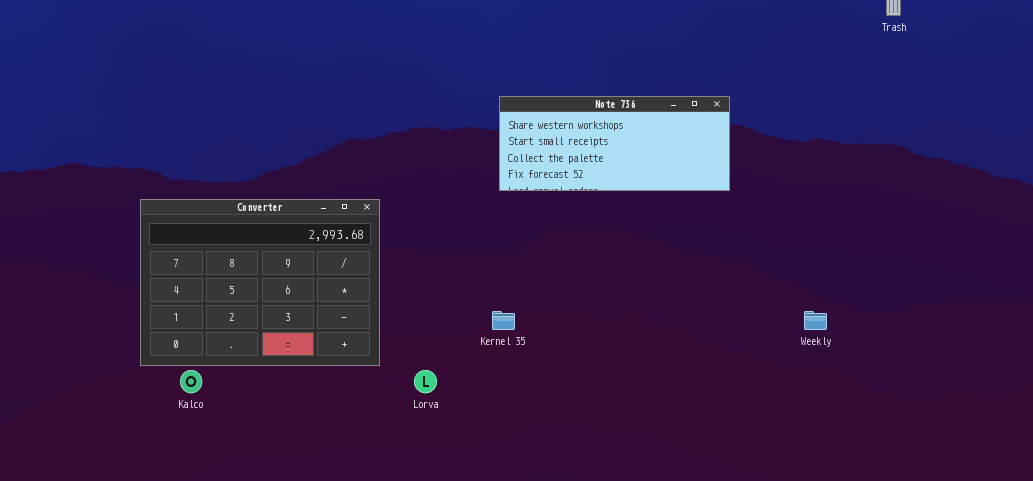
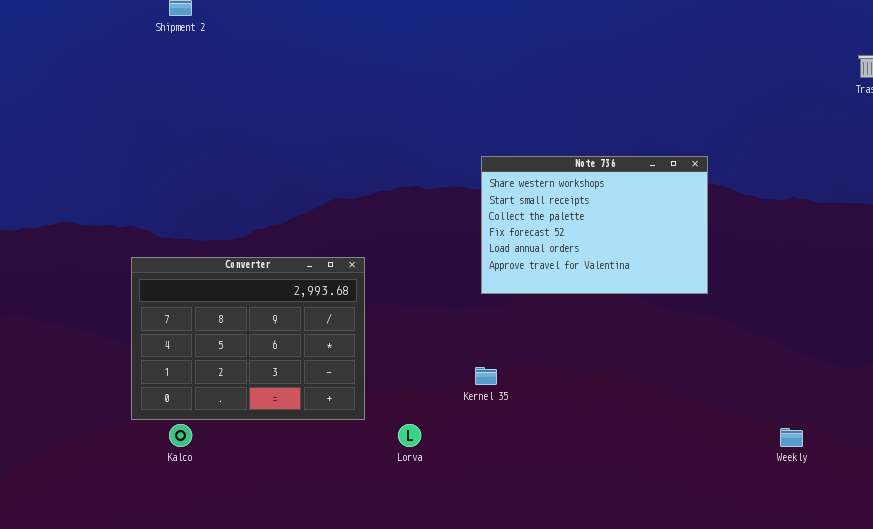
Note 736: [499,96,730,191] -> [481,156,708,294], resized
Weekly: [804,311,827,330] -> [780,428,803,447], moved

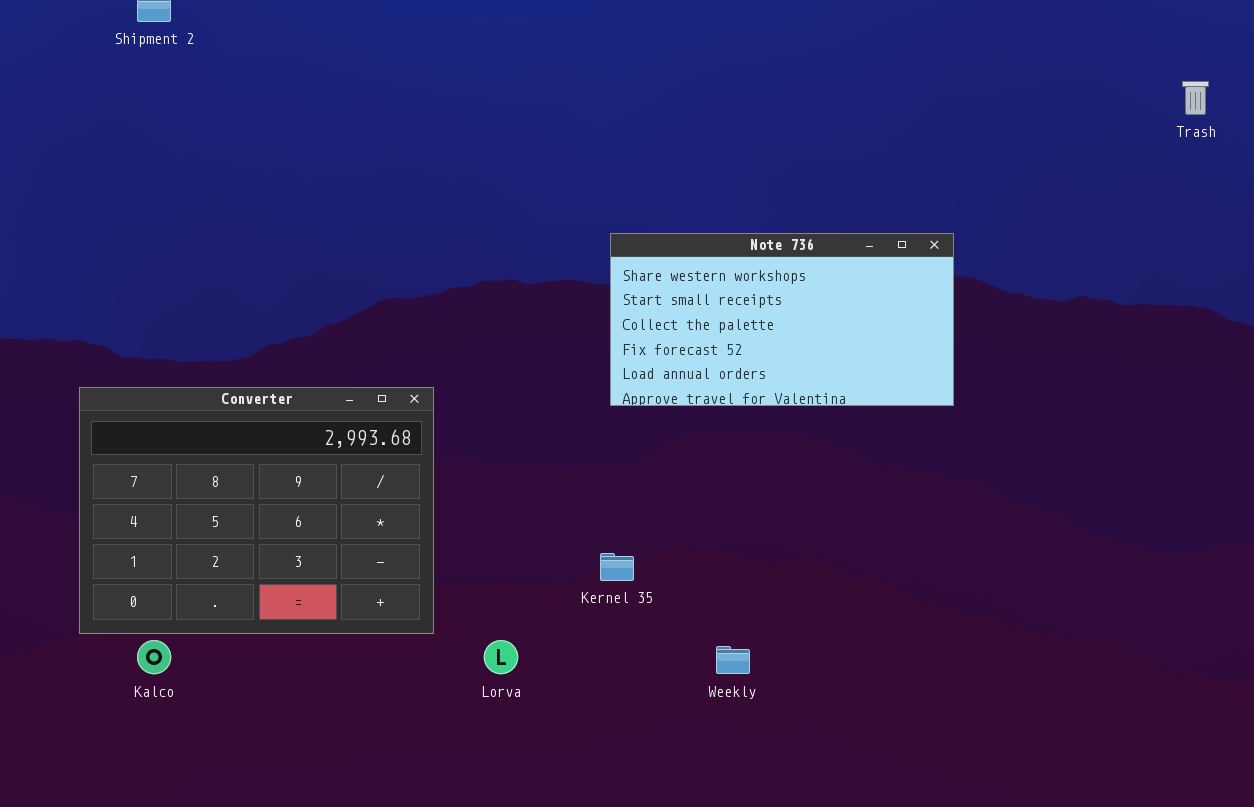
Note 736: [481,156,708,294] -> [610,233,954,406], resized
Weekly: [780,428,803,447] -> [716,646,750,674], moved

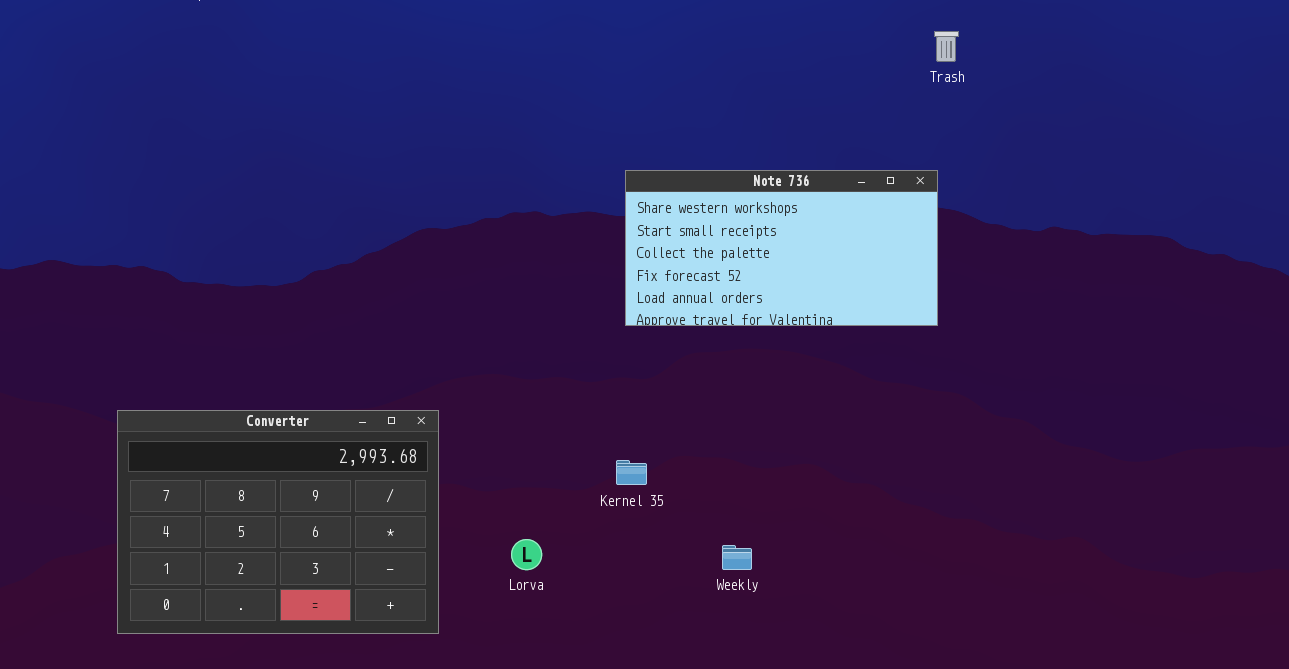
Trash: [1182,81,1209,115] -> [934,31,959,62], moved
Converter: [79,387,434,634] -> [117,410,439,634], moved

